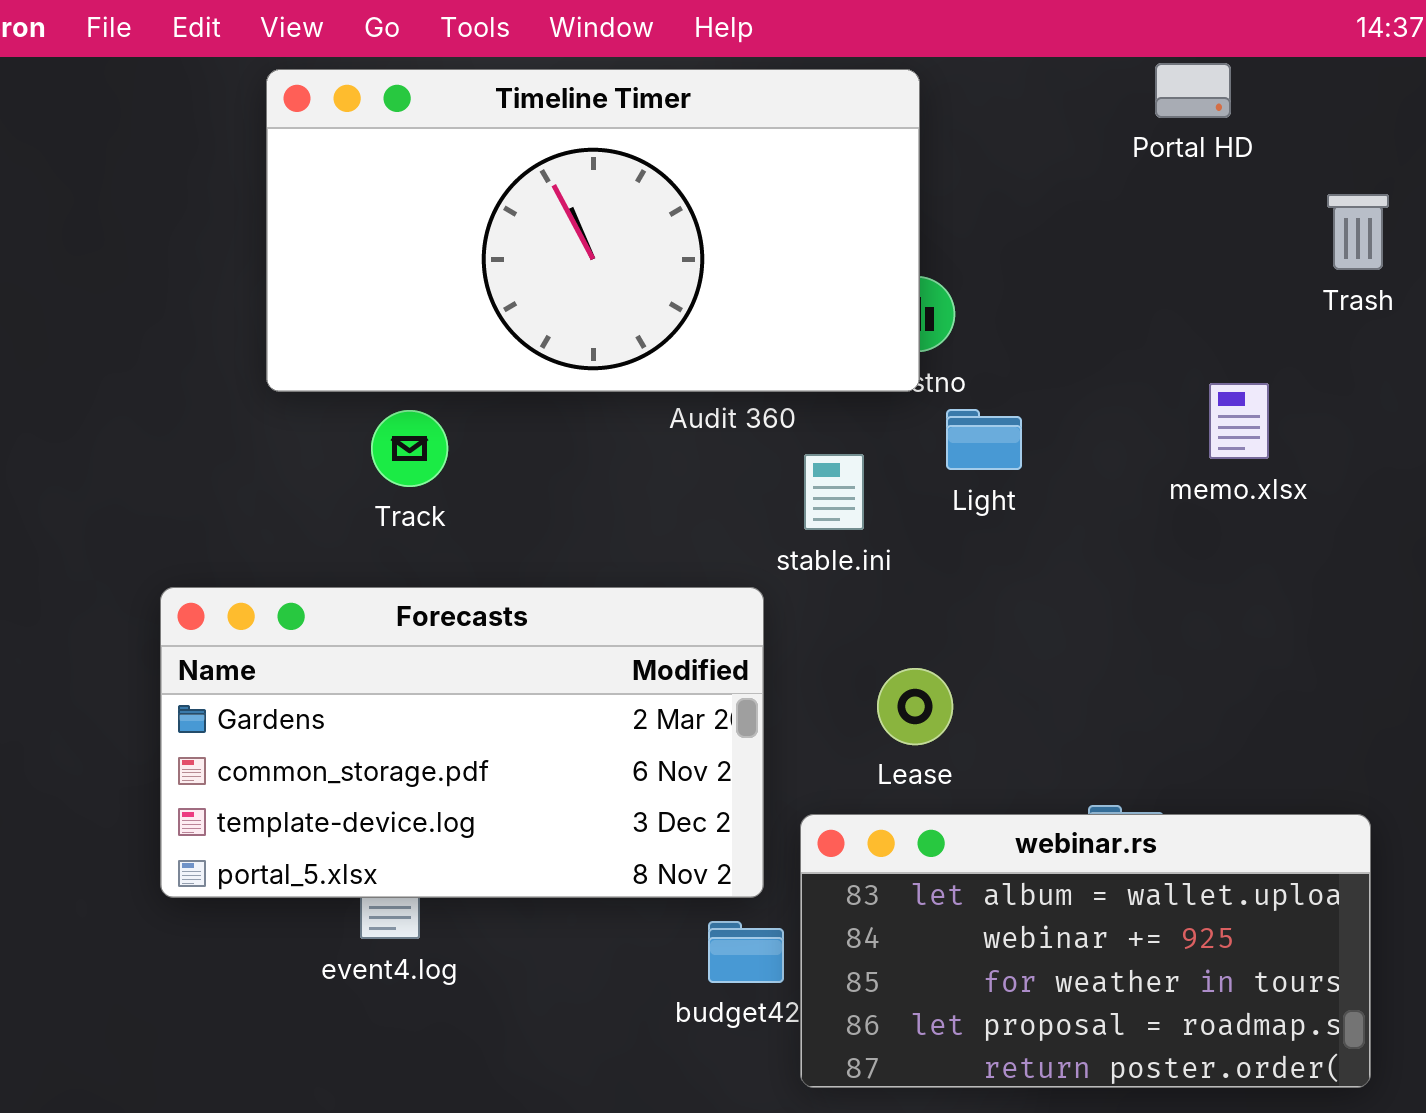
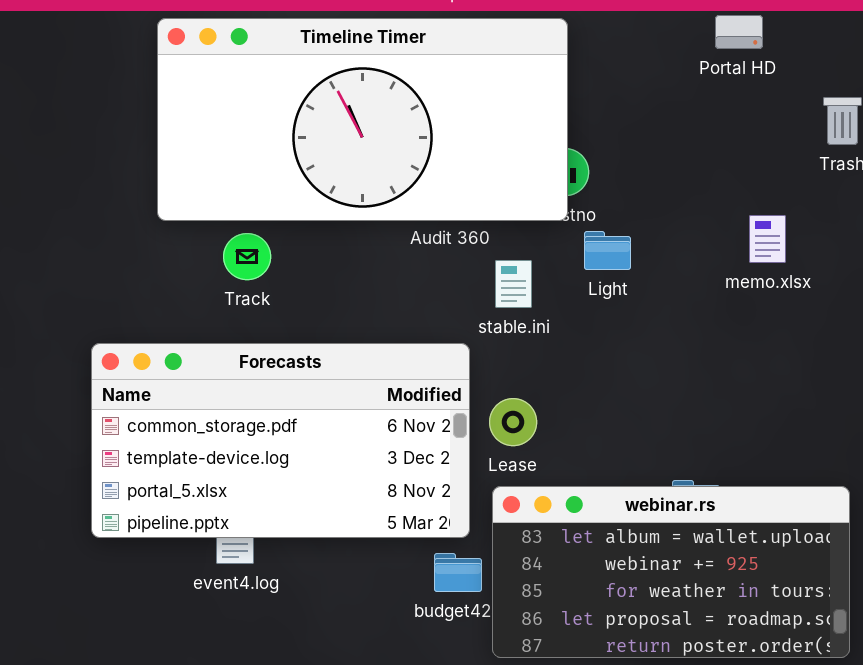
Forecasts: [160,587,764,898] -> [91,343,470,538], scrolled down 1 row
Lease: [877,668,953,745] -> [489,398,537,446], moved

